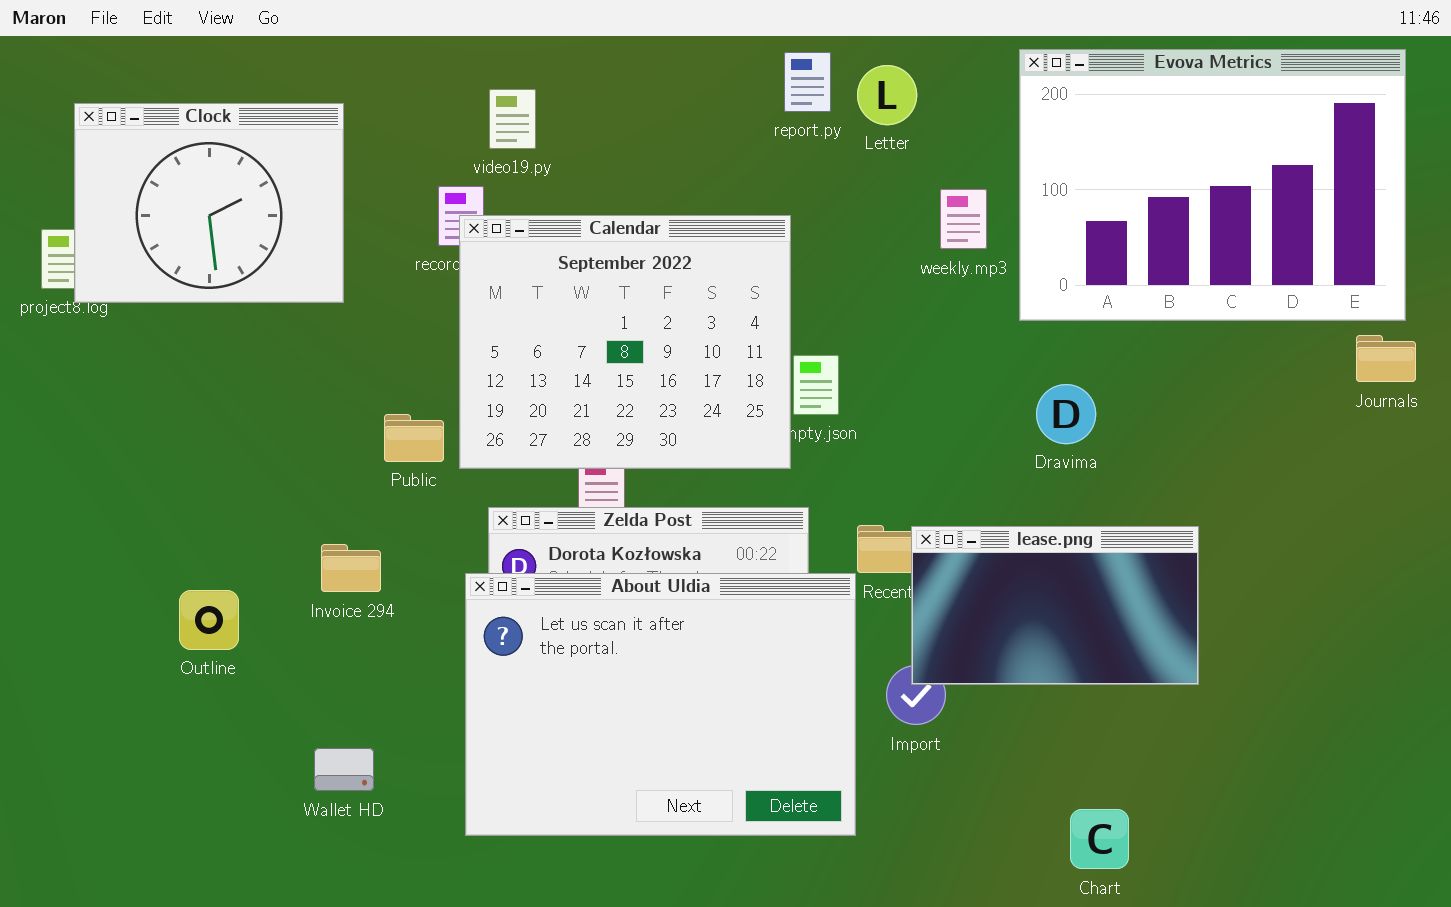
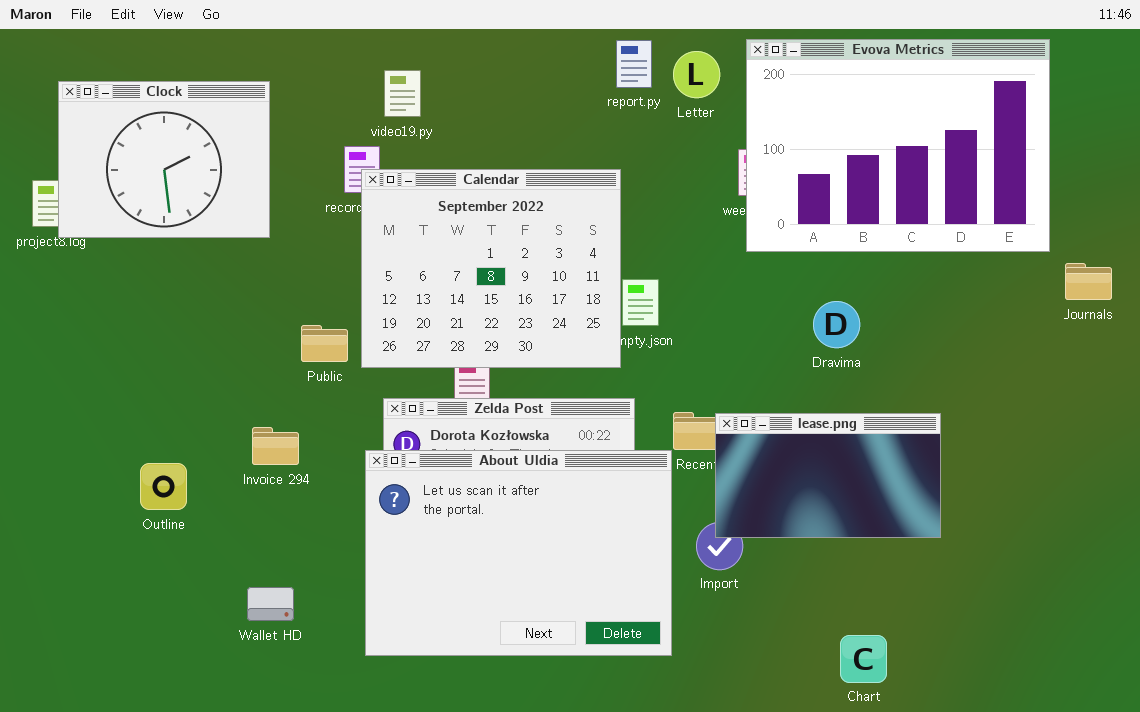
Evova Metrics: [1019,49,1406,321] -> [746,39,1050,252], moved

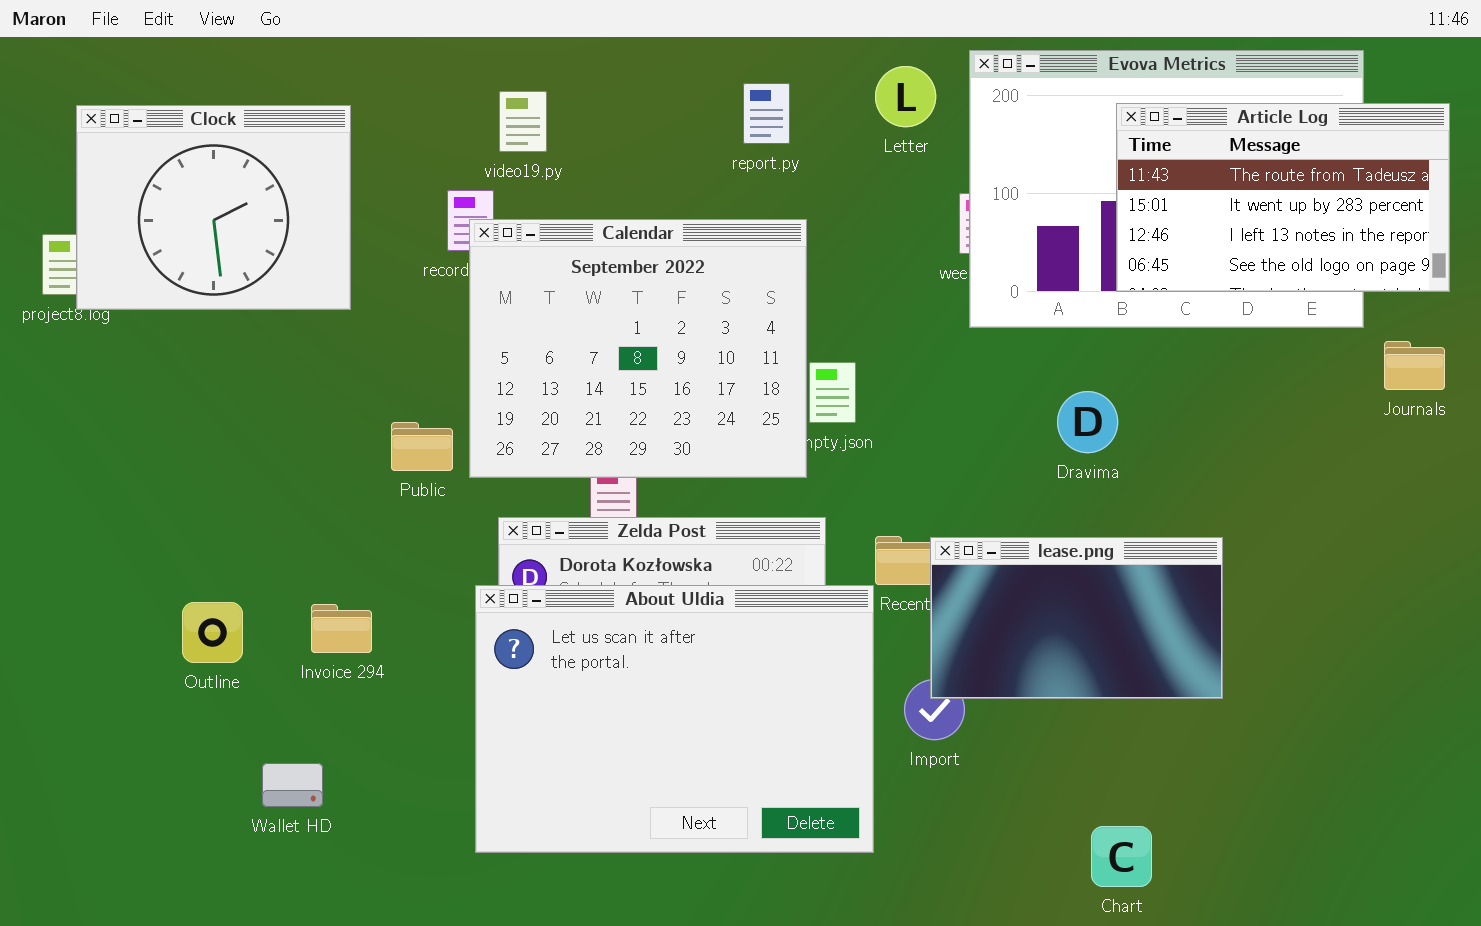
report.py: [616,40,652,88] -> [743,83,790,144], moved
Article Log: none -> [1116,103,1450,292], opened
Invoice 294: [252,427,299,465] -> [311,604,372,653], moved
Wallet HD: [247,587,294,621] -> [262,763,323,807], moved

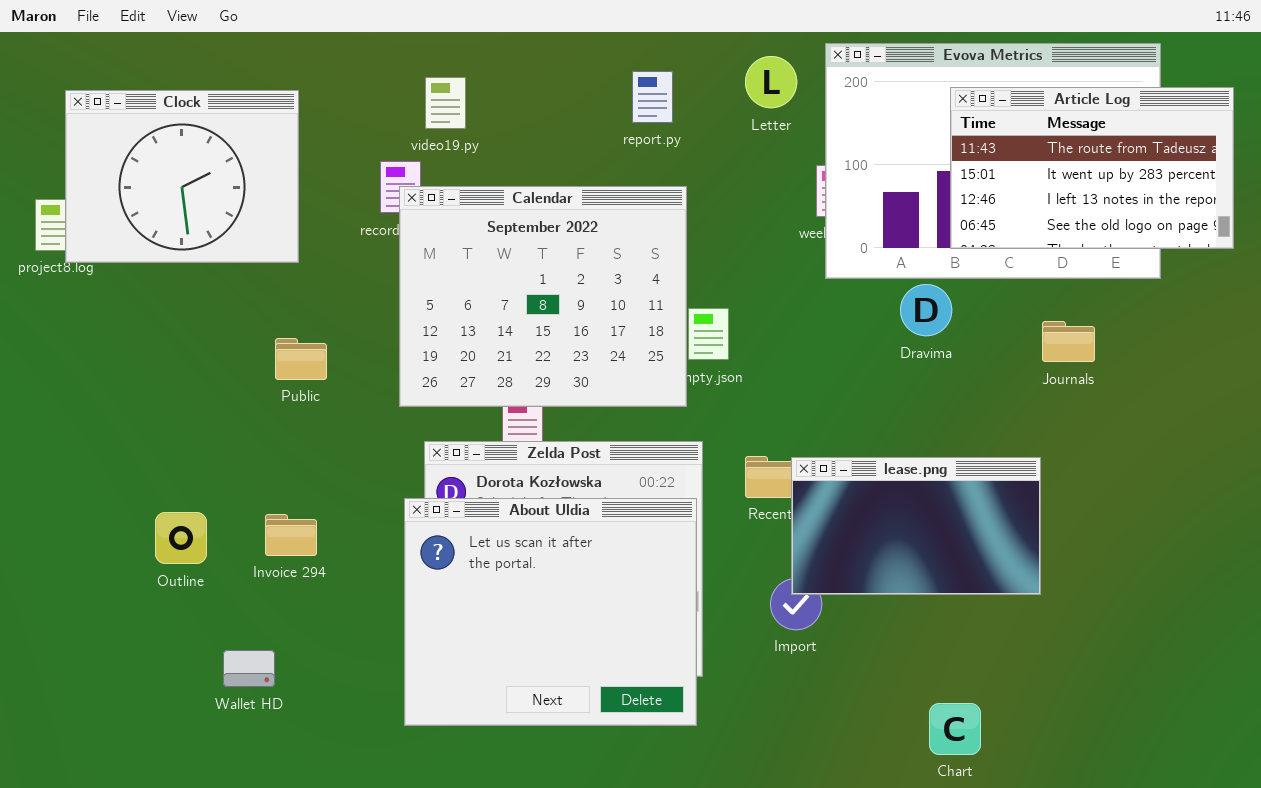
Journals: [1384,341,1445,390] -> [1042,321,1095,362], moved
Dravima: [1057,391,1118,453] -> [900,284,952,336], moved
Public: [391,422,453,471] -> [275,338,327,380], moved
About Uldia: [475,585,874,853] -> [404,498,697,726], resized

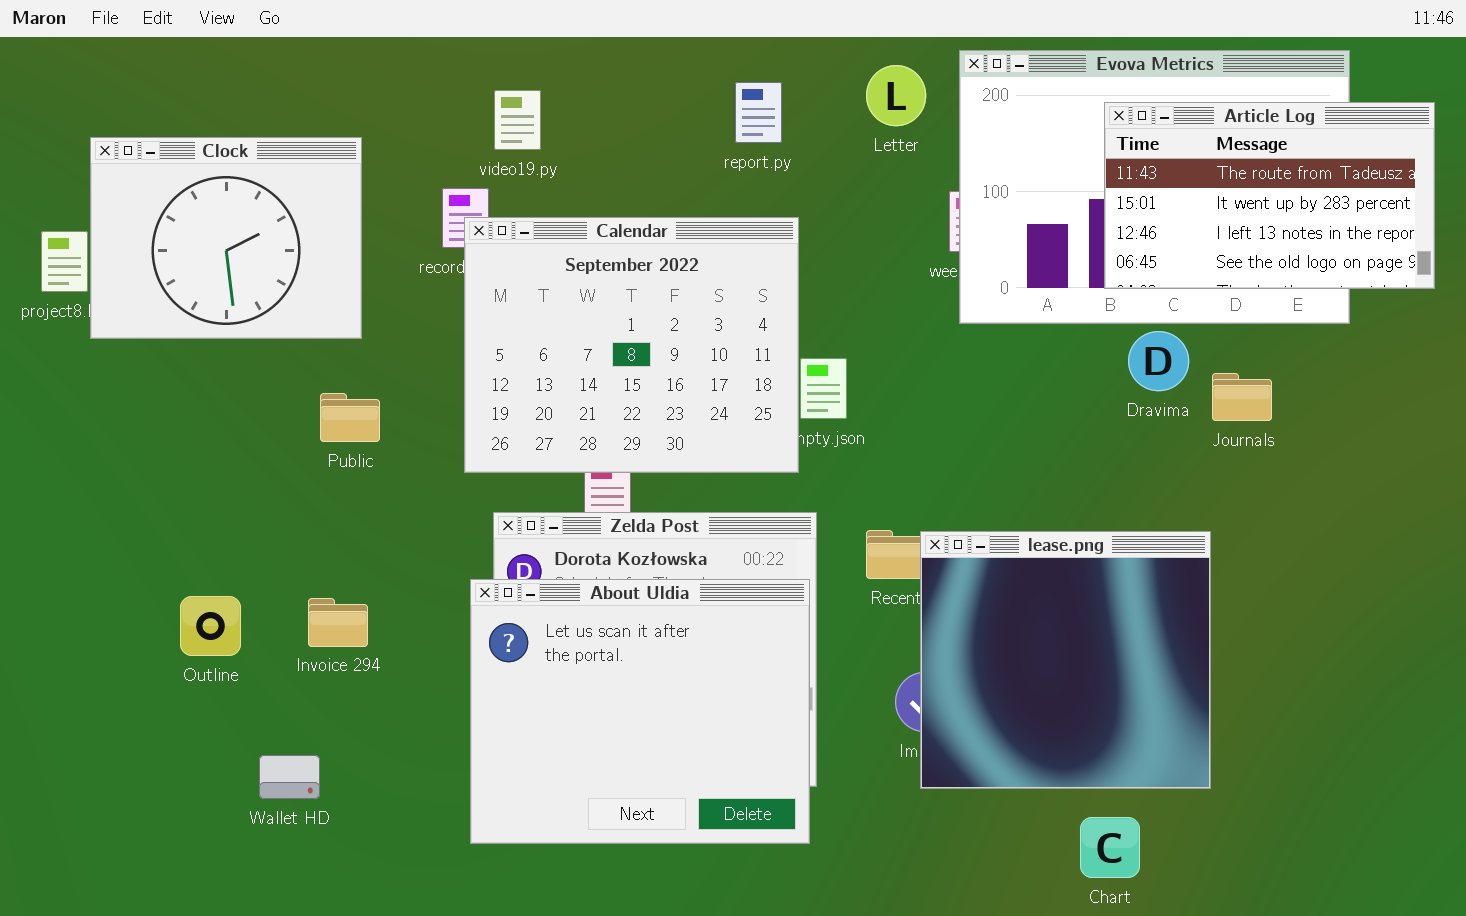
Clock: [65,90,299,263] -> [90,137,362,339], moved
Dravima: [900,284,952,336] -> [1128,331,1189,391], moved
lease.png: [791,457,1041,595] -> [920,531,1211,789], resized

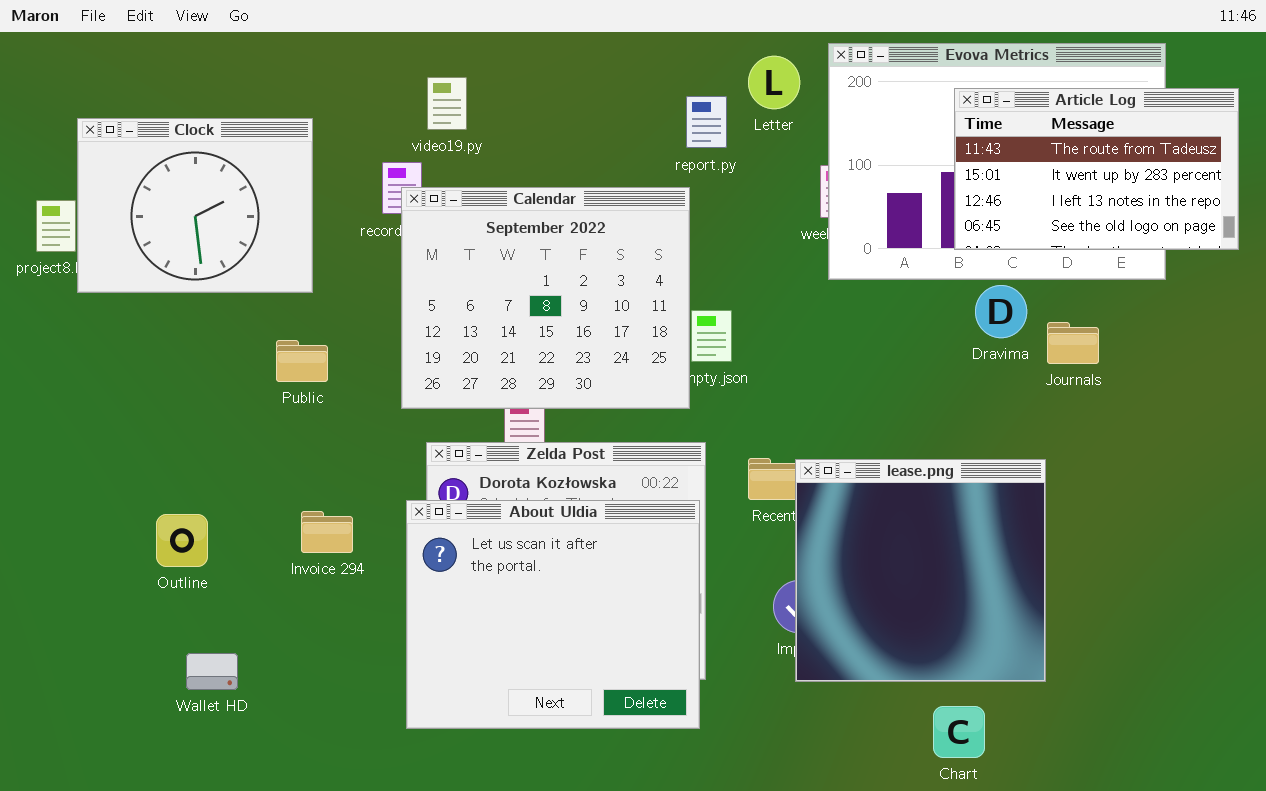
report.py: [735,82,782,143] -> [686,96,727,148], moved
Invoice 294: [308,598,368,647] -> [301,511,353,553], moved
Wallet HD: [259,755,320,799] -> [186,653,238,690], moved

